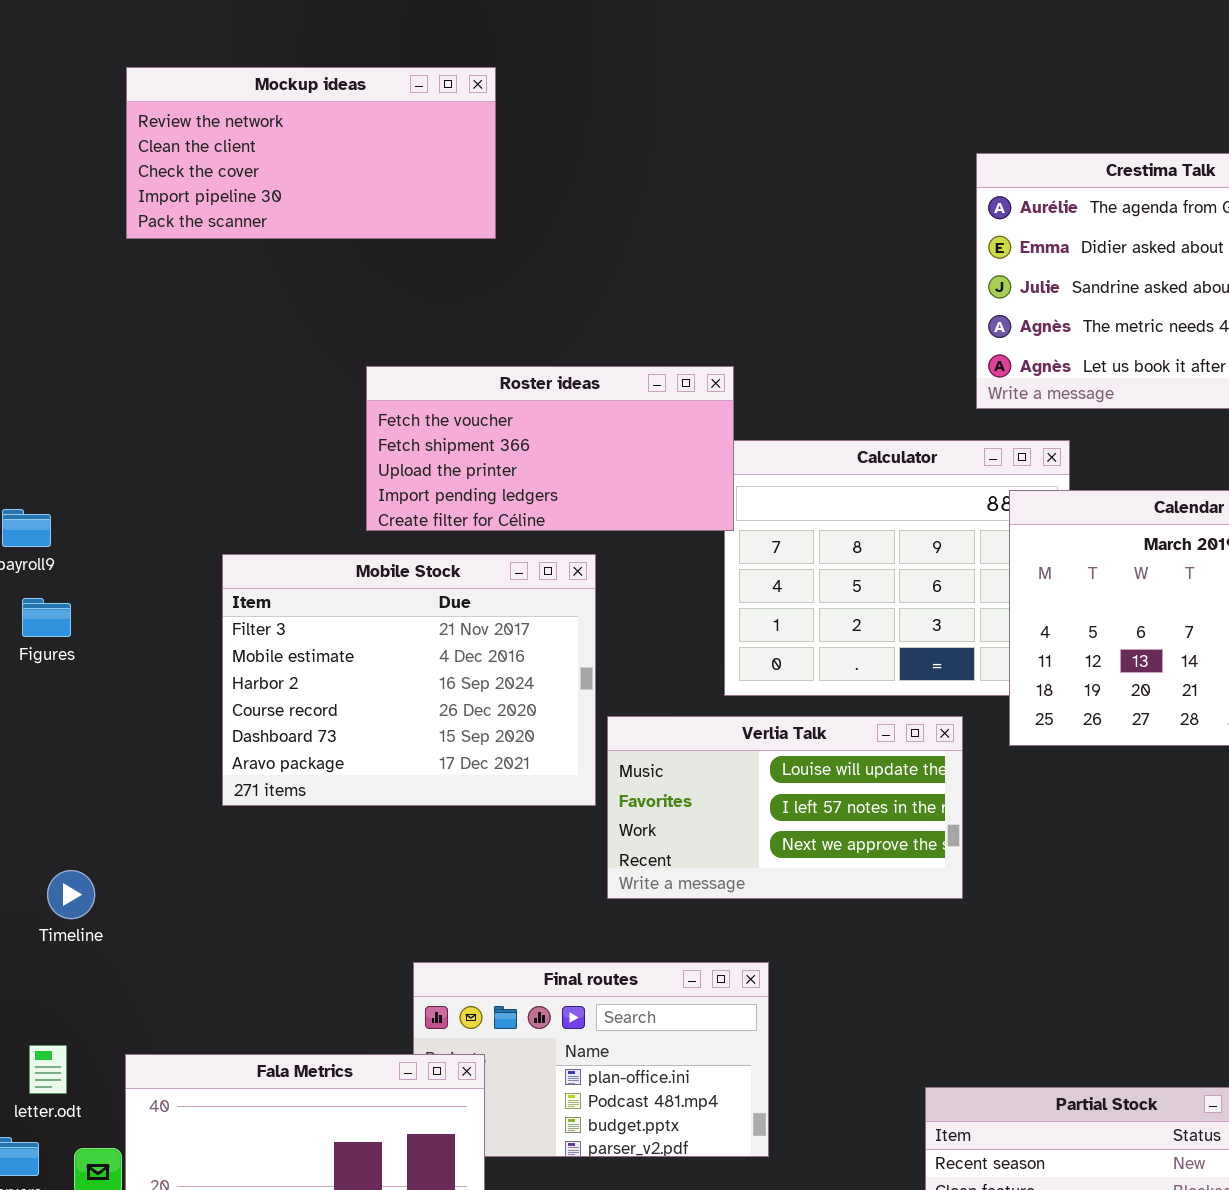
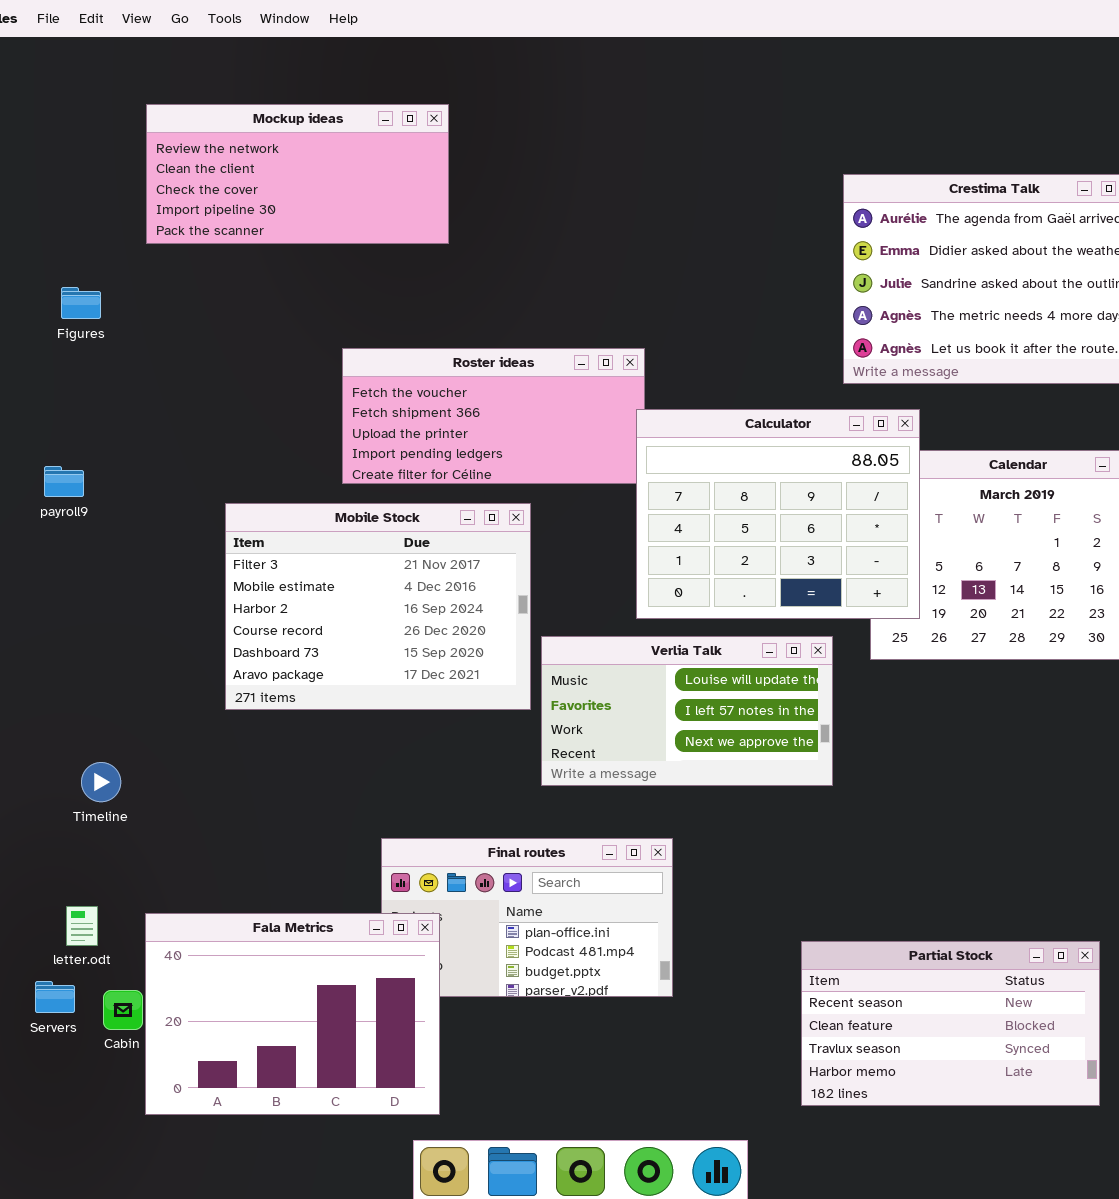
Calculator: [724,440,1070,696] -> [636,409,920,619], raised
Figures: [22,598,71,637] -> [61,287,101,319], moved

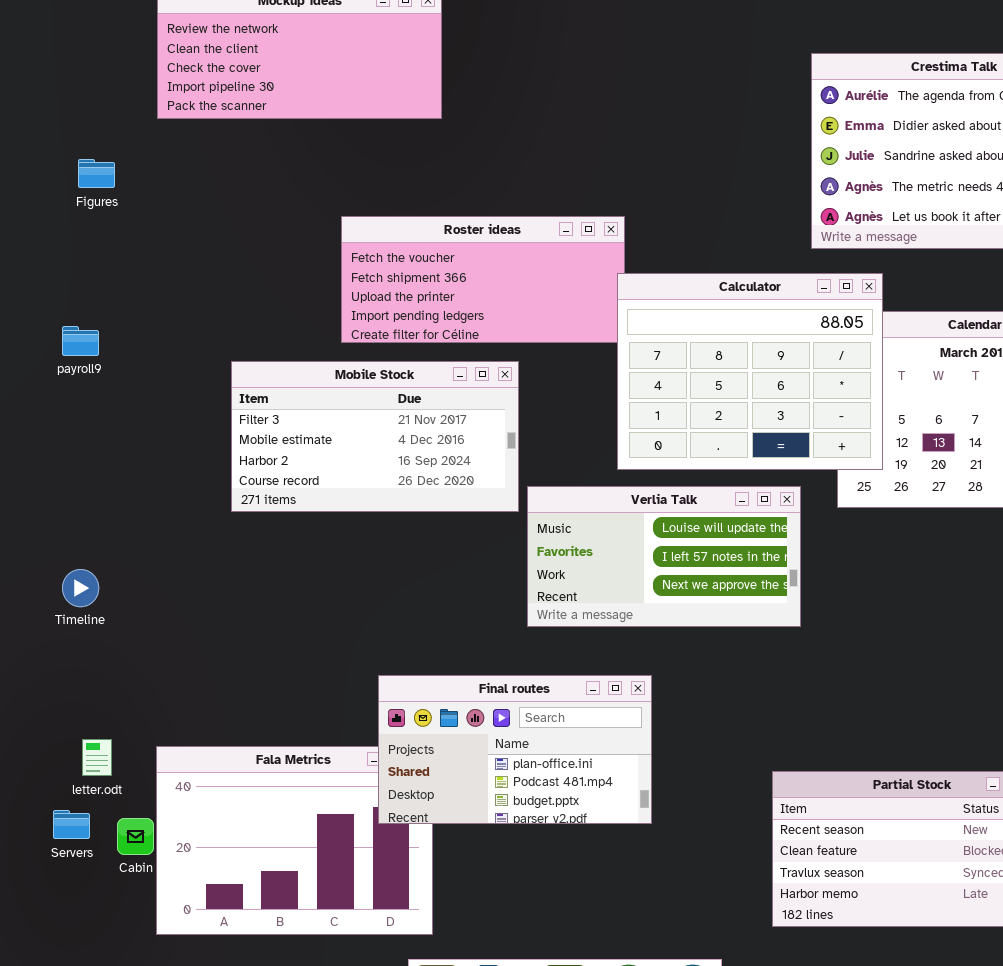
Mobile Stock: [225,503,531,710] -> [231,361,519,512], resized
Timeline: [81,762,121,802] -> [62,569,99,607], moved
Final routes: [381,838,673,997] -> [378,675,652,824], raised

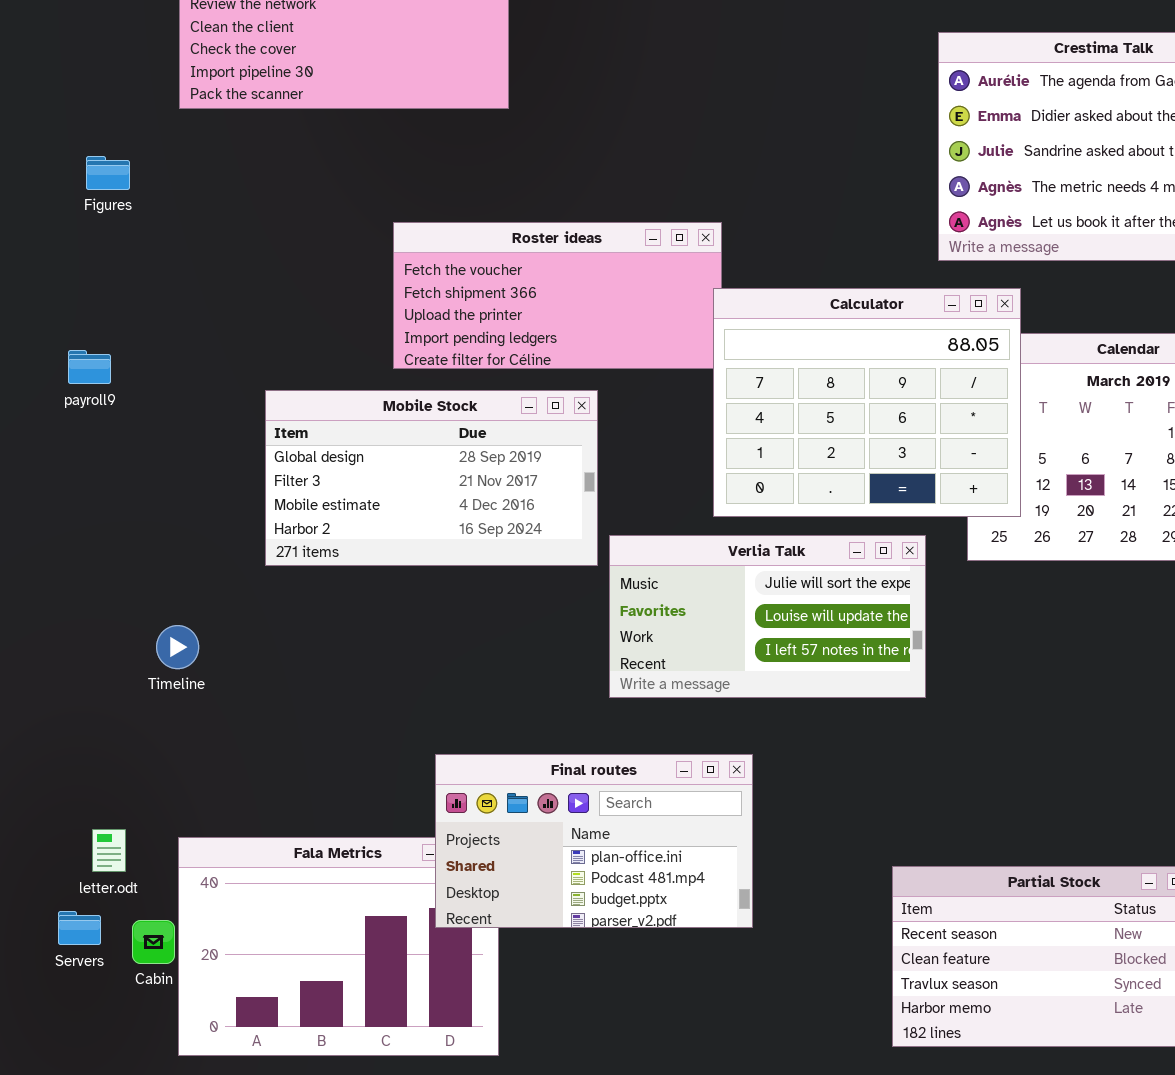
Mobile Stock: [231,361,519,512] -> [265,390,598,566], scrolled up 1 row
Verlia Talk: [527,486,801,627] -> [609,535,926,698], scrolled up 1 row
Timeline: [62,569,99,607] -> [156,625,199,669], moved

